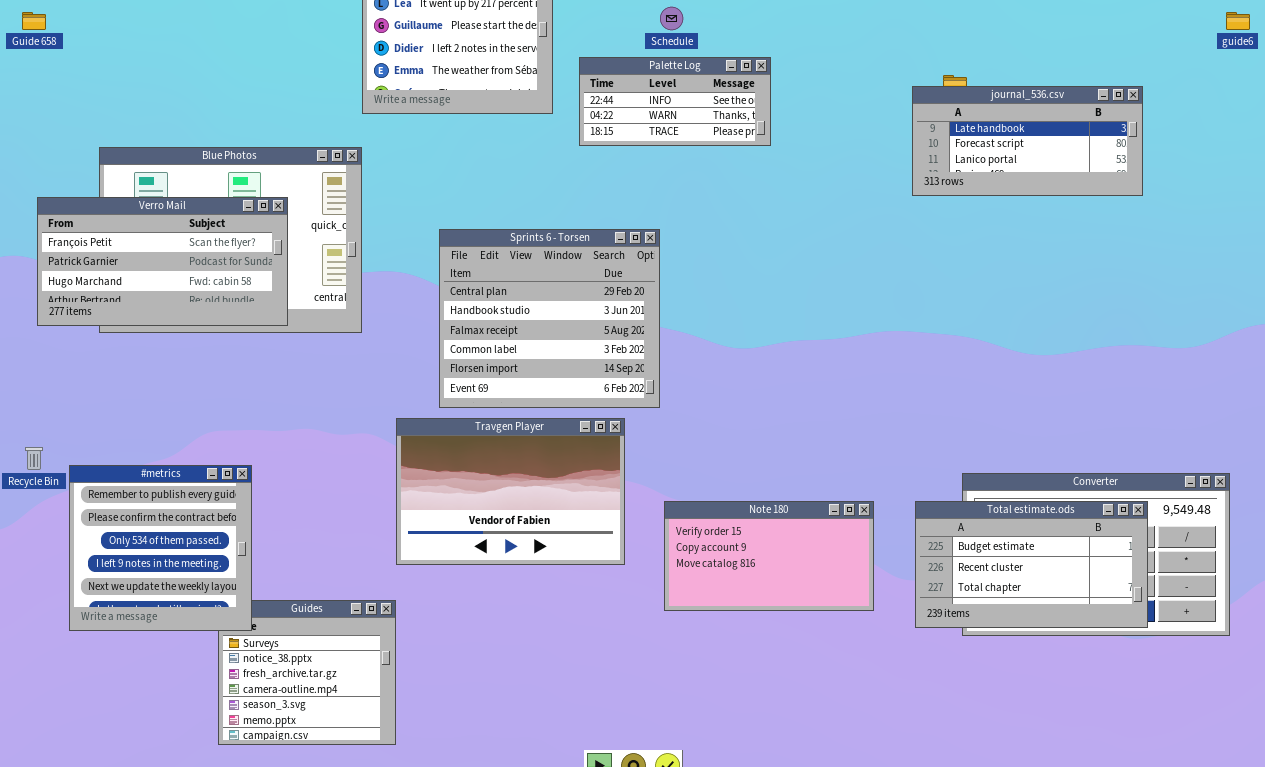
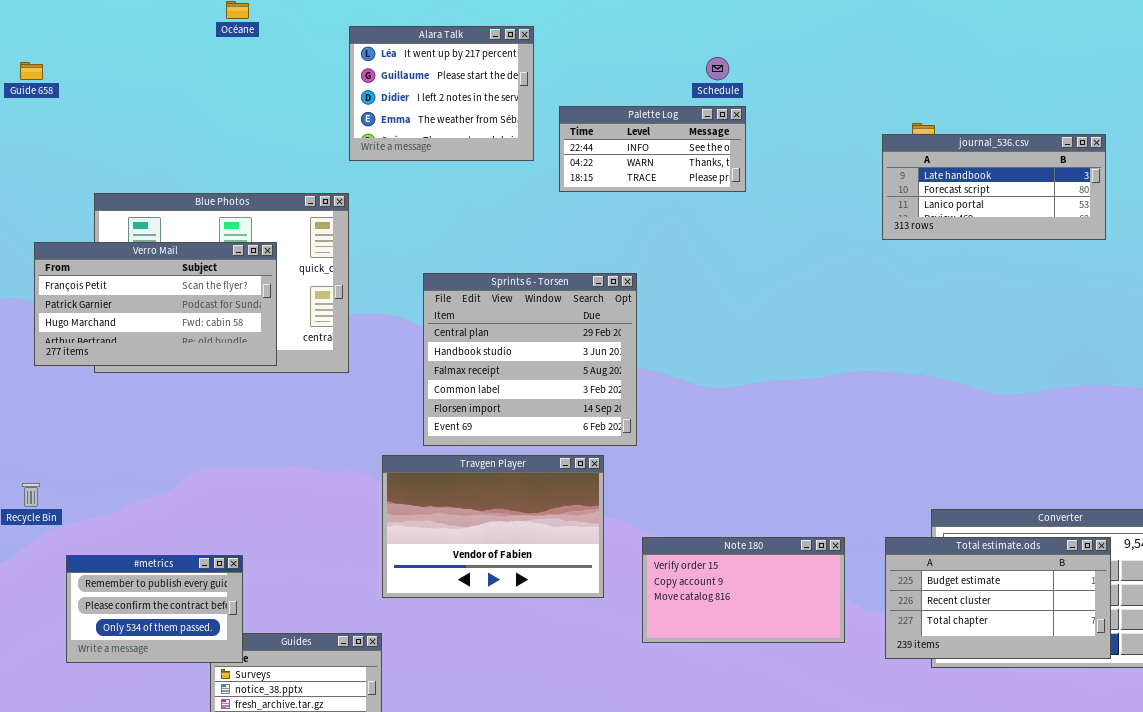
Schedule: [660,7,683,30] -> [706,57,729,80], moved
#metrics: [69,465,252,631] -> [66,555,243,663], resized

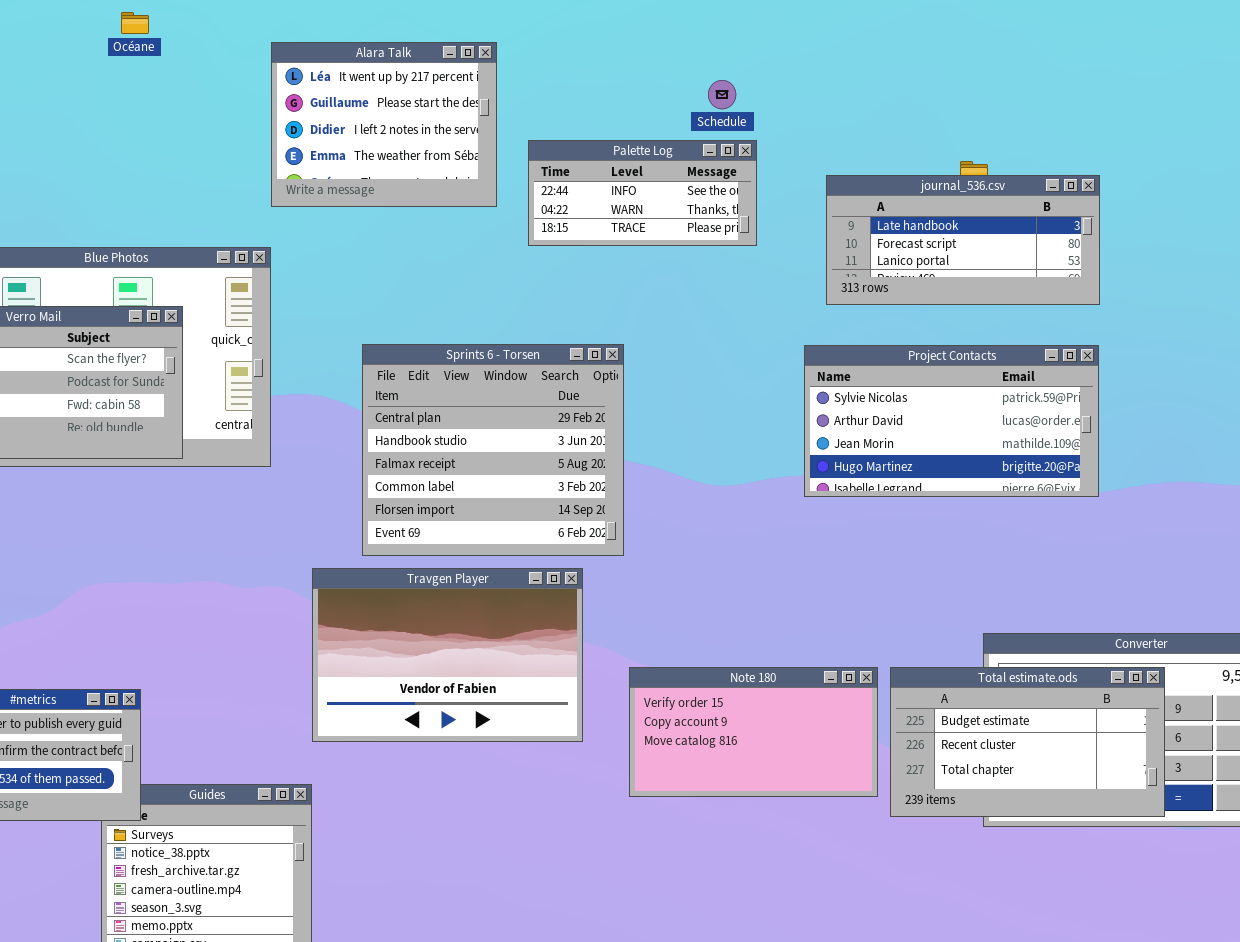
journal_536.csv: [882,134,1106,240] -> [826,175,1100,305], moved
Project Contacts: none -> [804,345,1099,497], opened
Total estimate.ods: [885,537,1111,659] -> [890,667,1165,817], moved

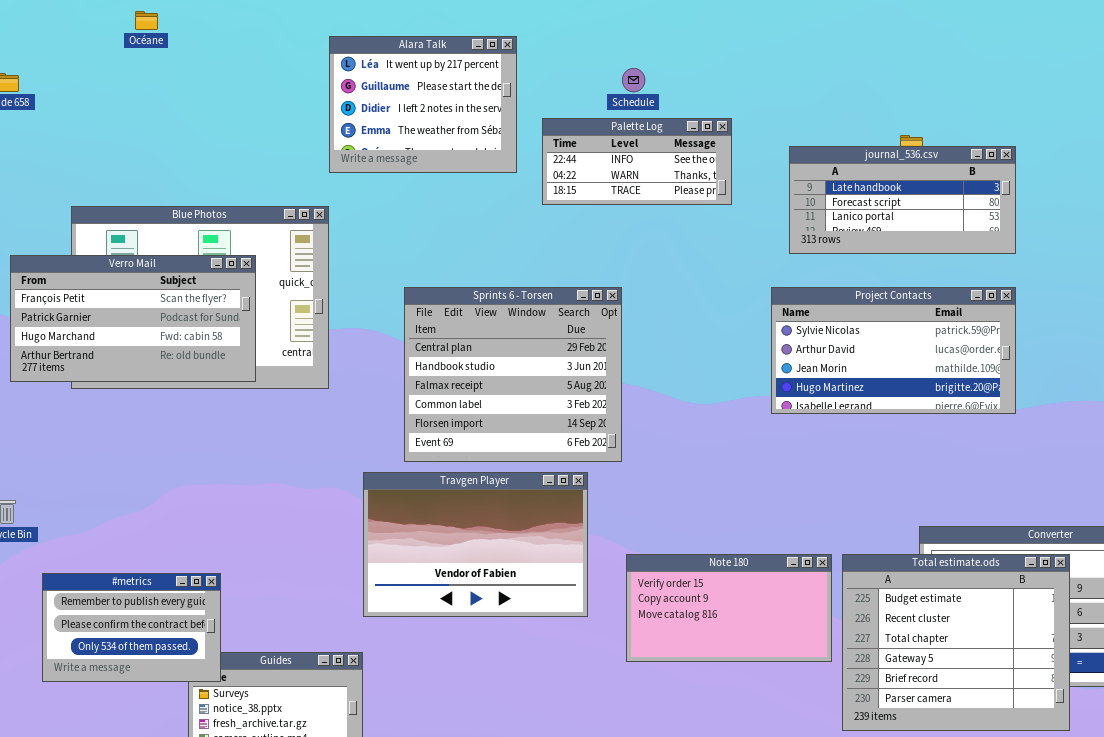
Océane: [121,12,149,34] -> [135,11,158,30], moved
Schedule: [708,80,736,109] -> [622,68,645,92], moved
Total estimate.ods: [890,667,1165,817] -> [842,554,1070,731], resized

